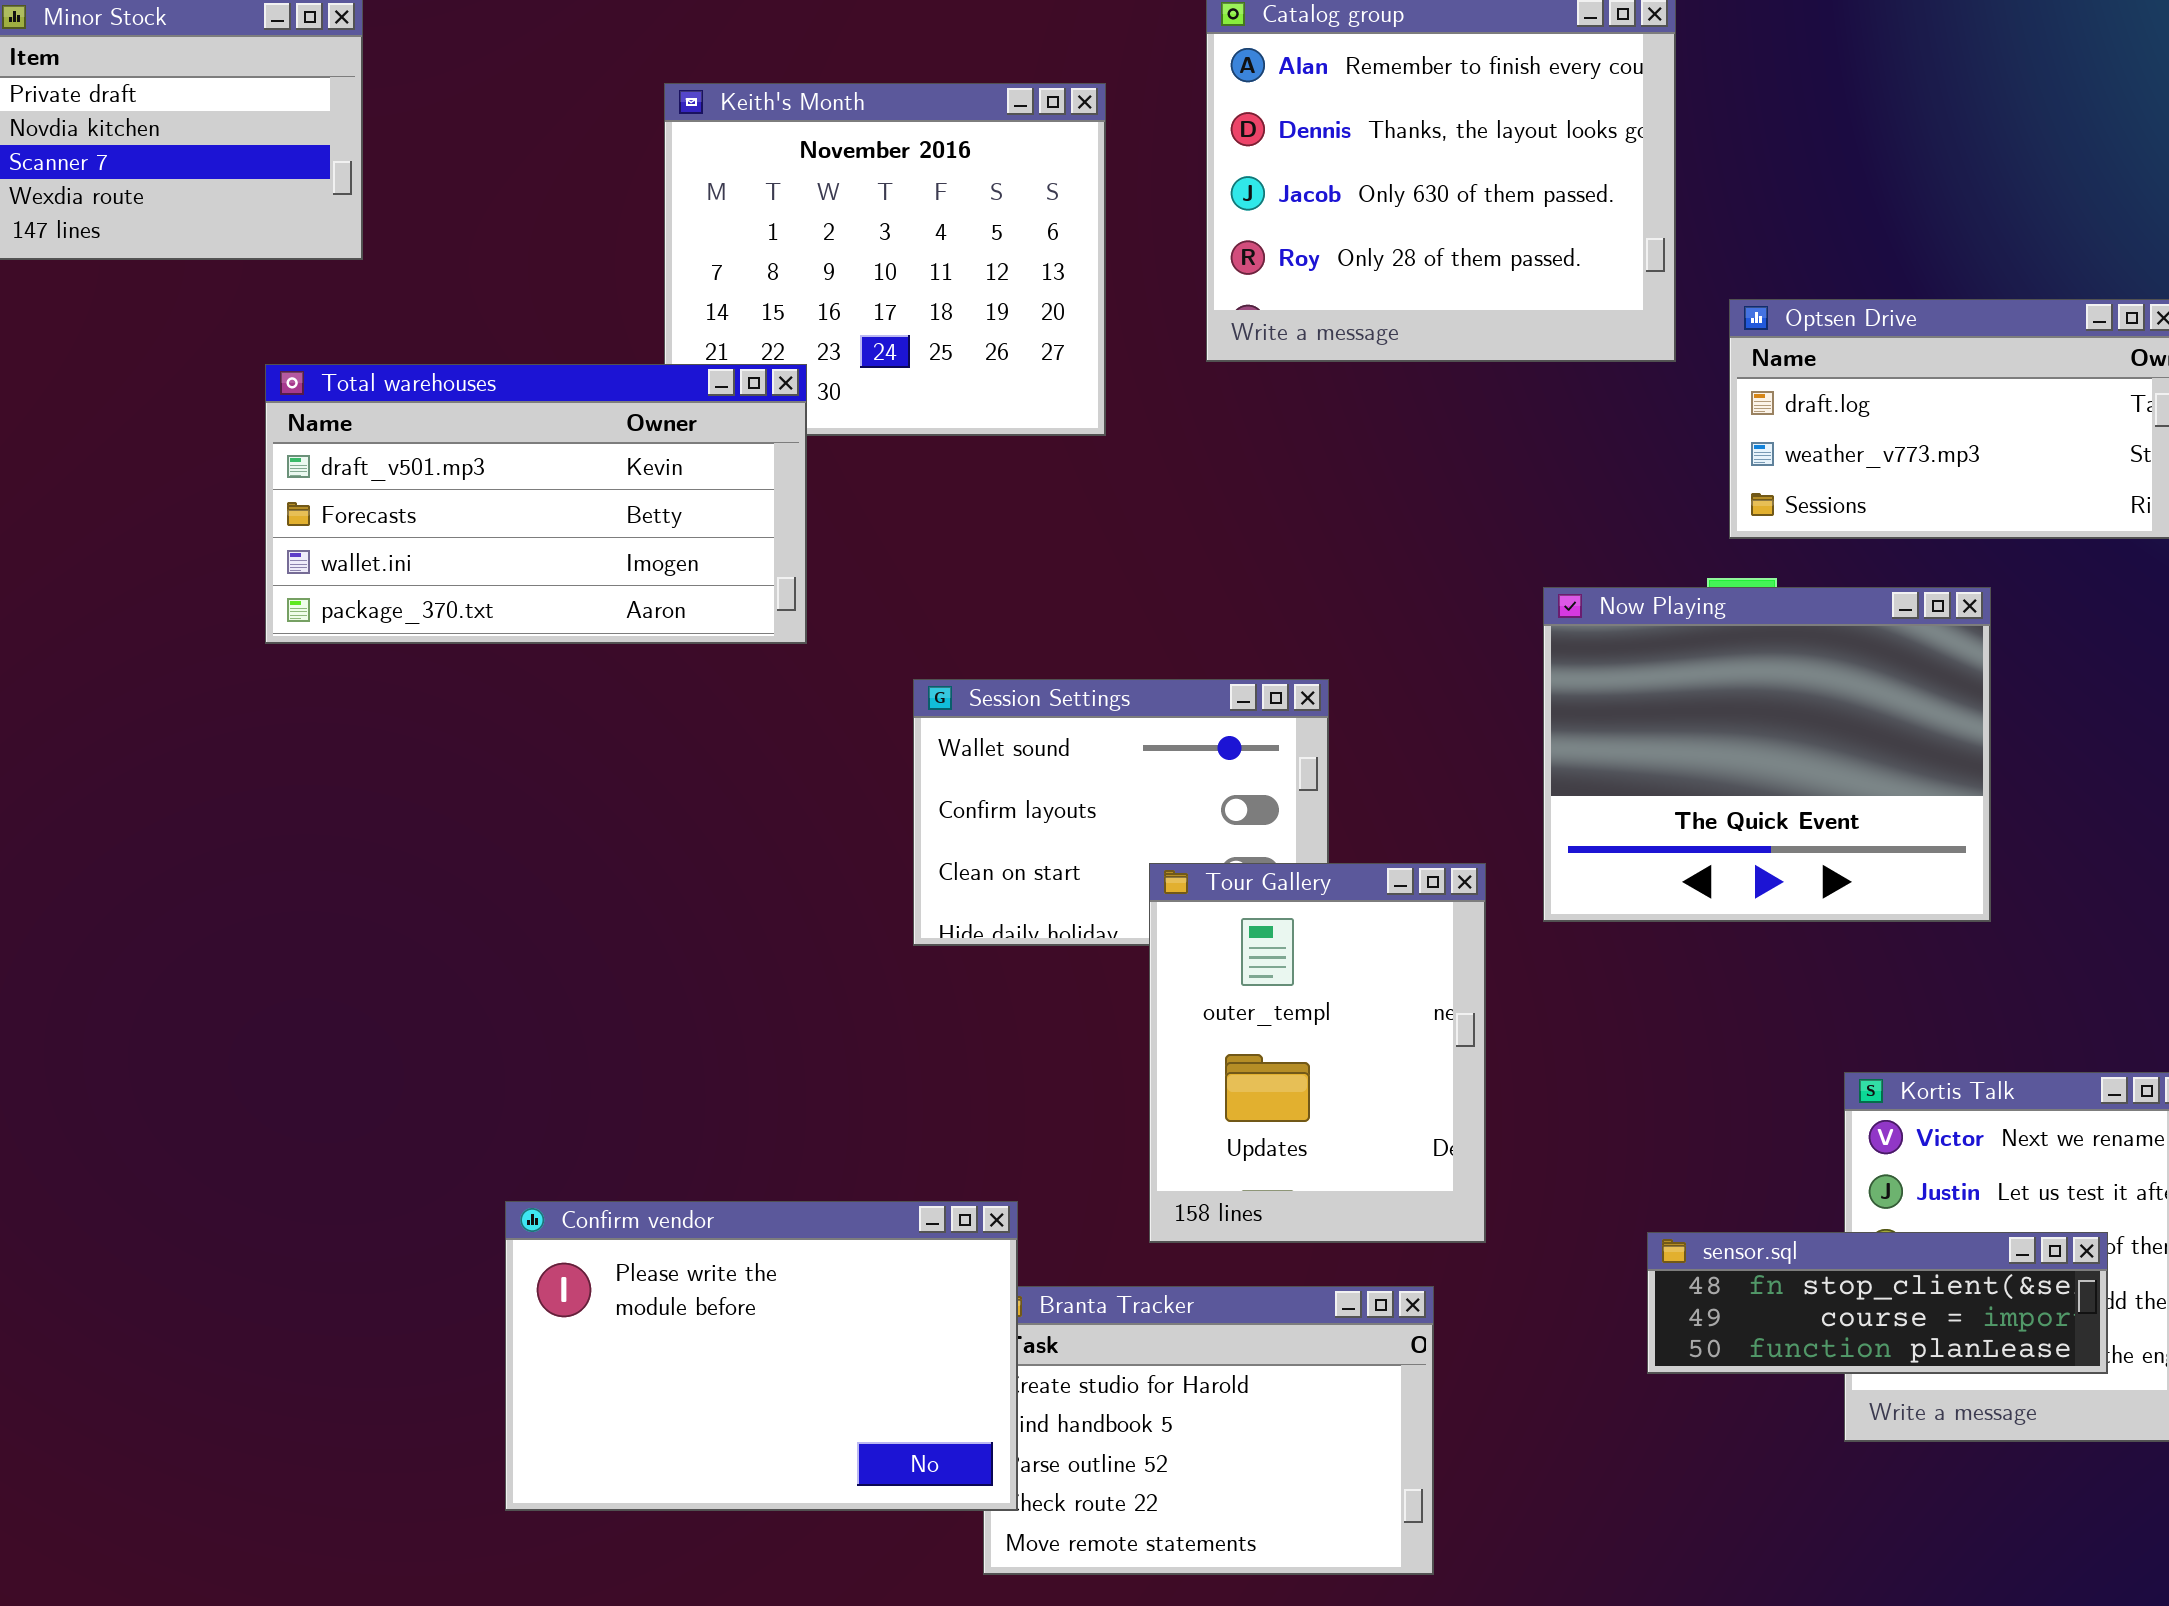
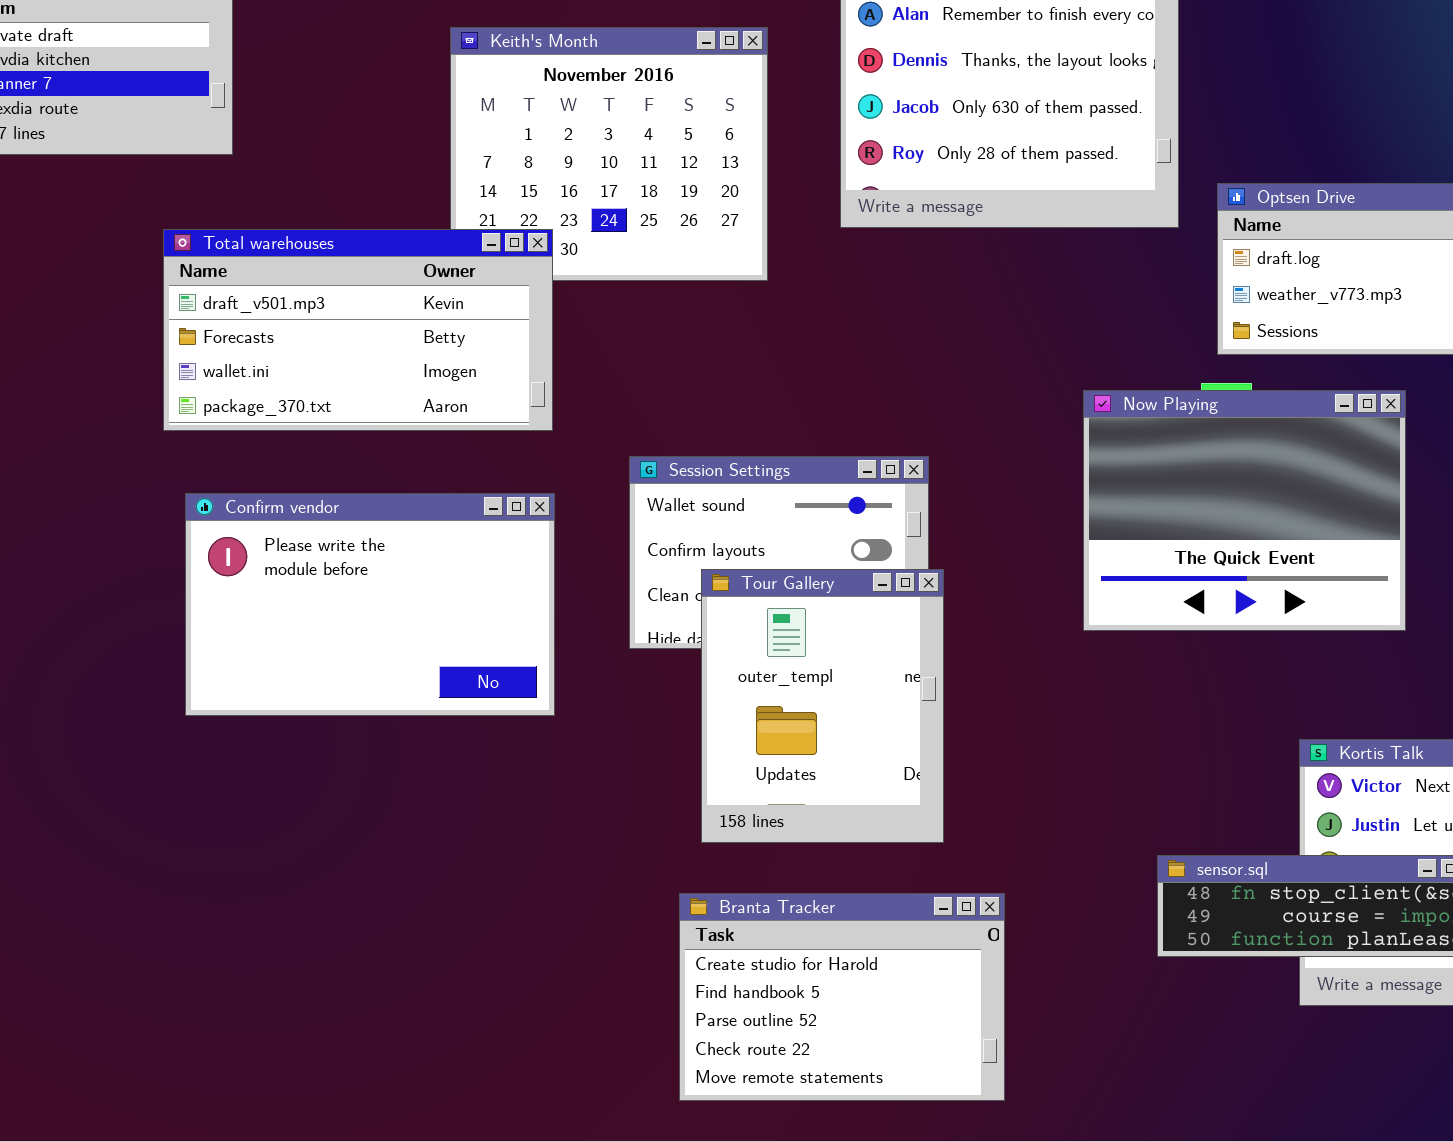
Tour Gallery: [1149,863,1486,1243] -> [701,569,944,843], moved
Confirm vendor: [505,1201,1018,1511] -> [185,493,555,716], moved

